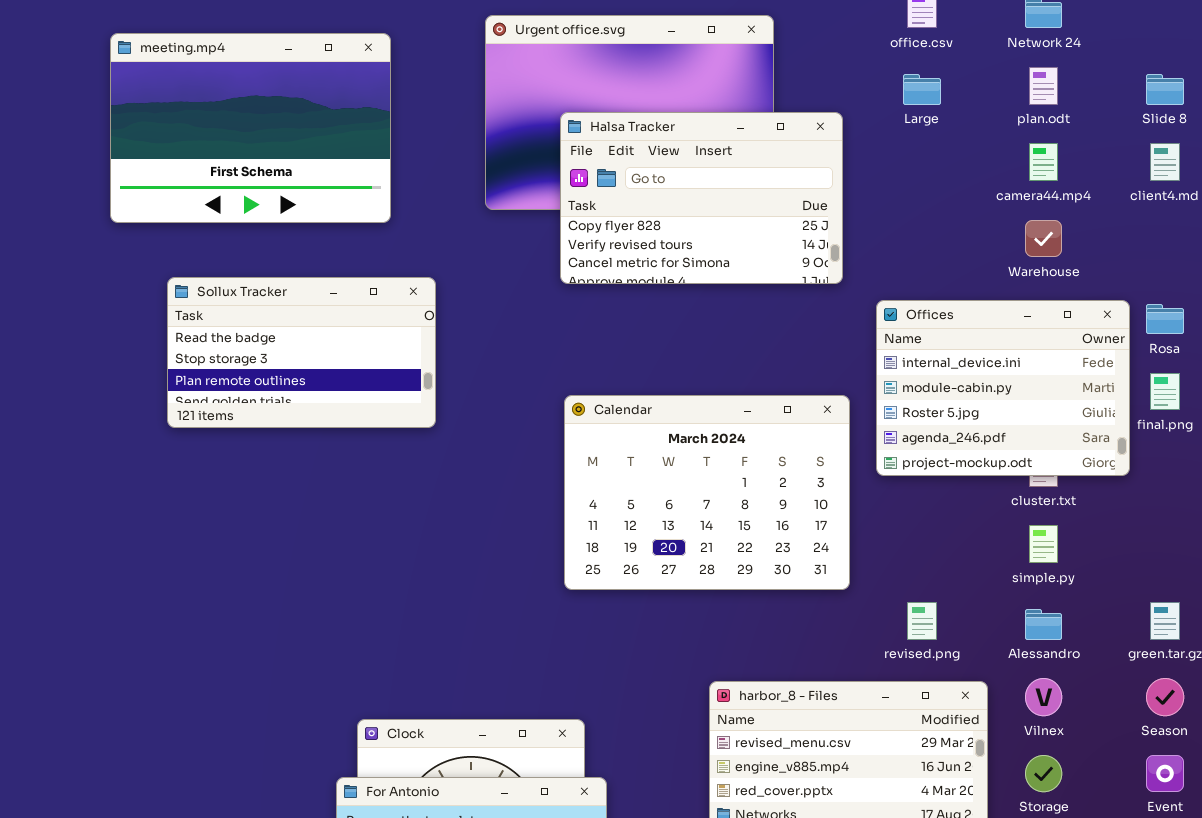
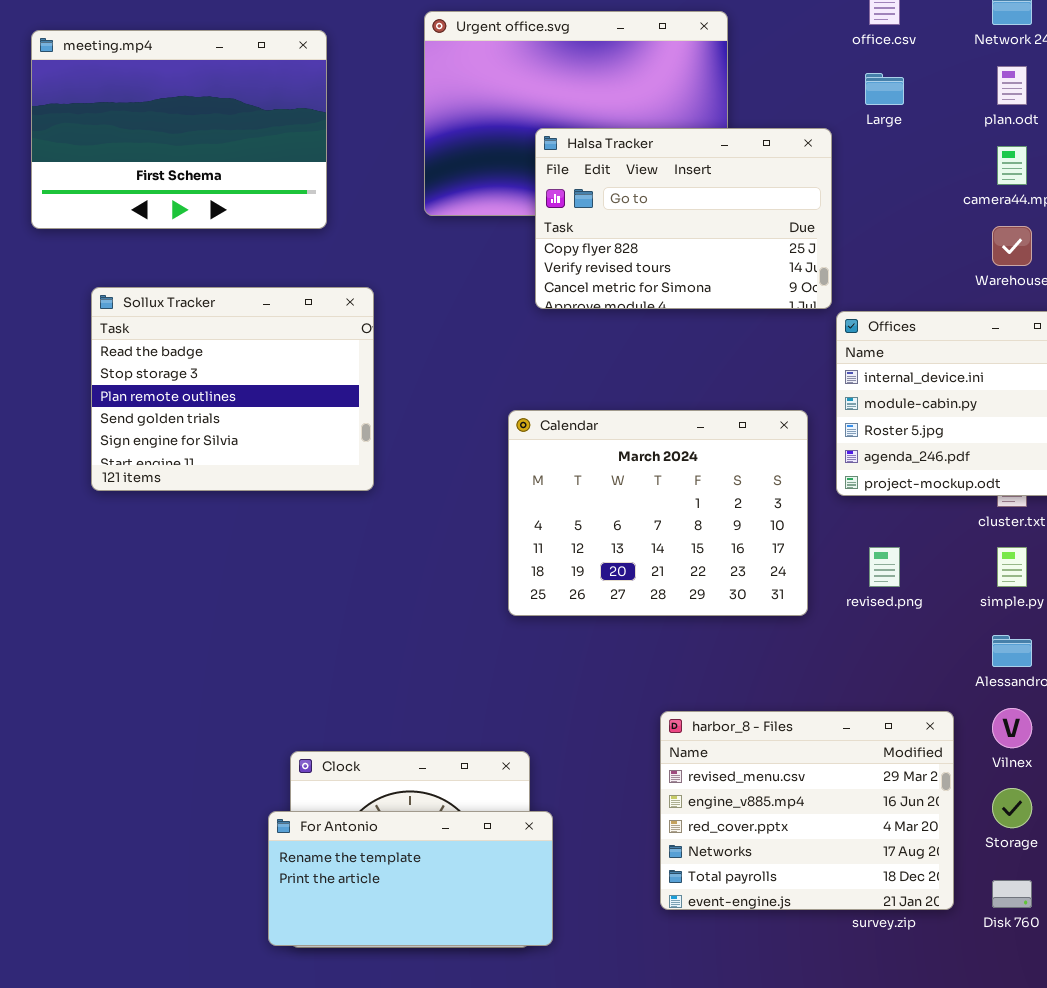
Halsa Tracker: [560,112,843,284] -> [535,128,832,309], moved
Sollux Tracker: [167,277,436,428] -> [91,287,374,491], resized
revised.png: [907,602,937,640] -> [869,547,900,587], moved

